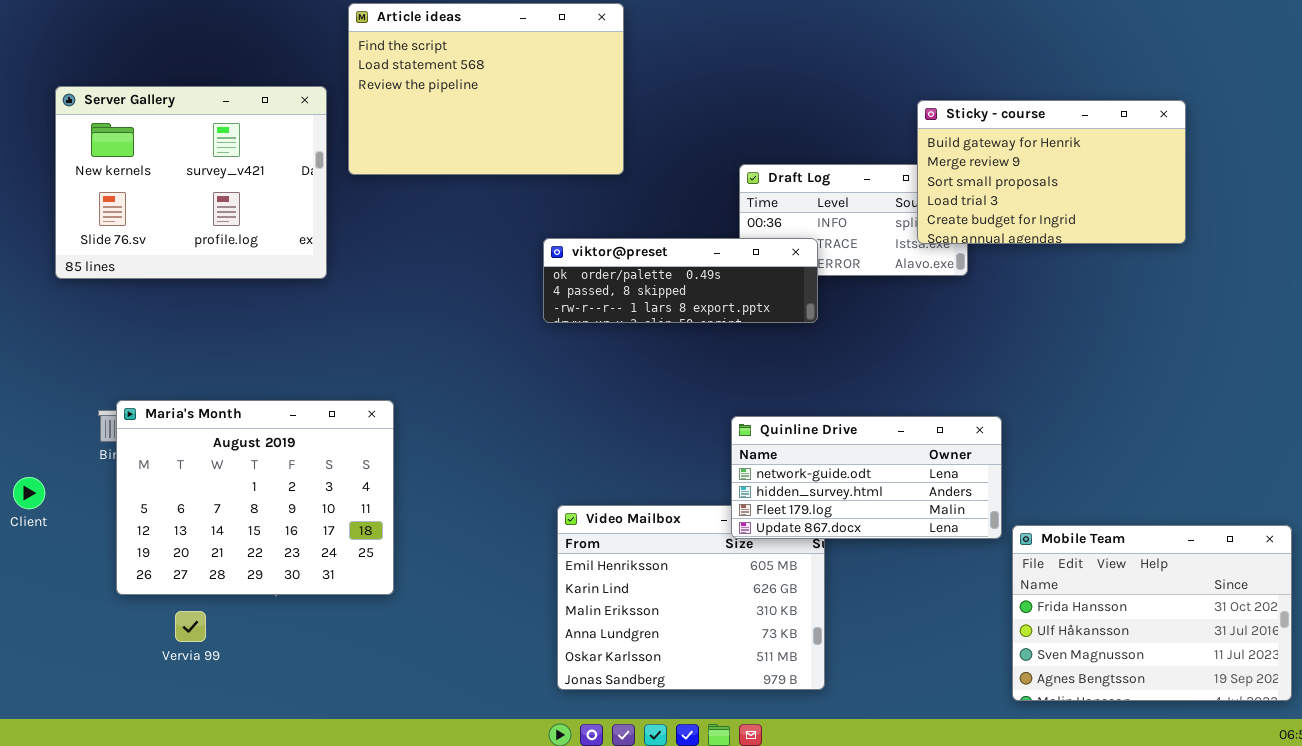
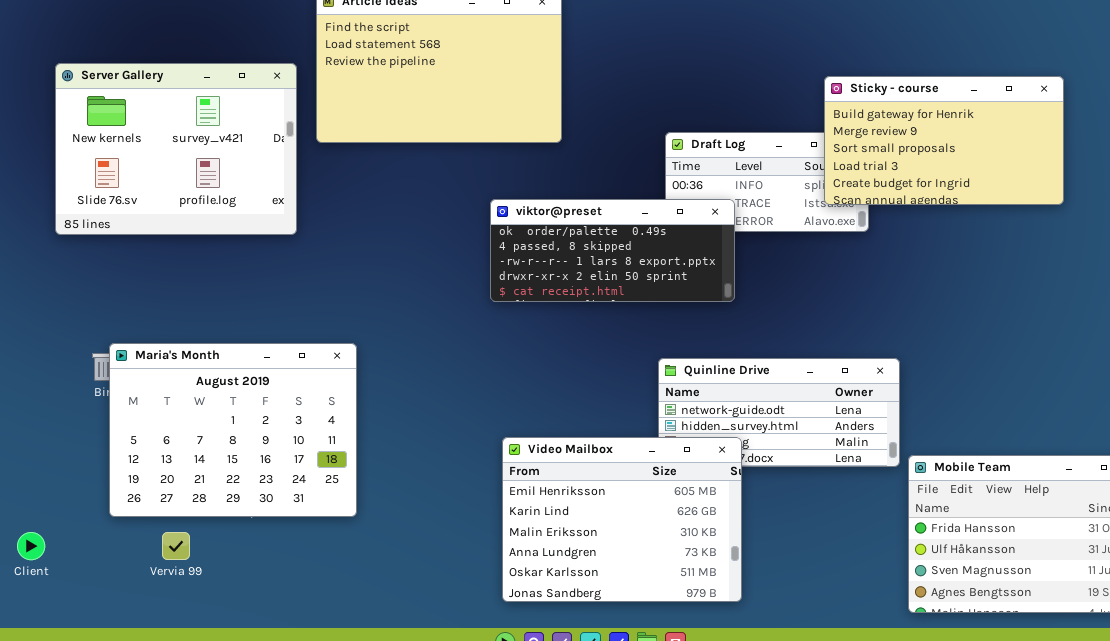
viktor@preset: [543,238,818,323] -> [490,199,735,302], resized
Client: [13,477,45,509] -> [17,532,45,560], moved
Video Mailbox: [557,505,825,690] -> [502,437,742,602], raised

